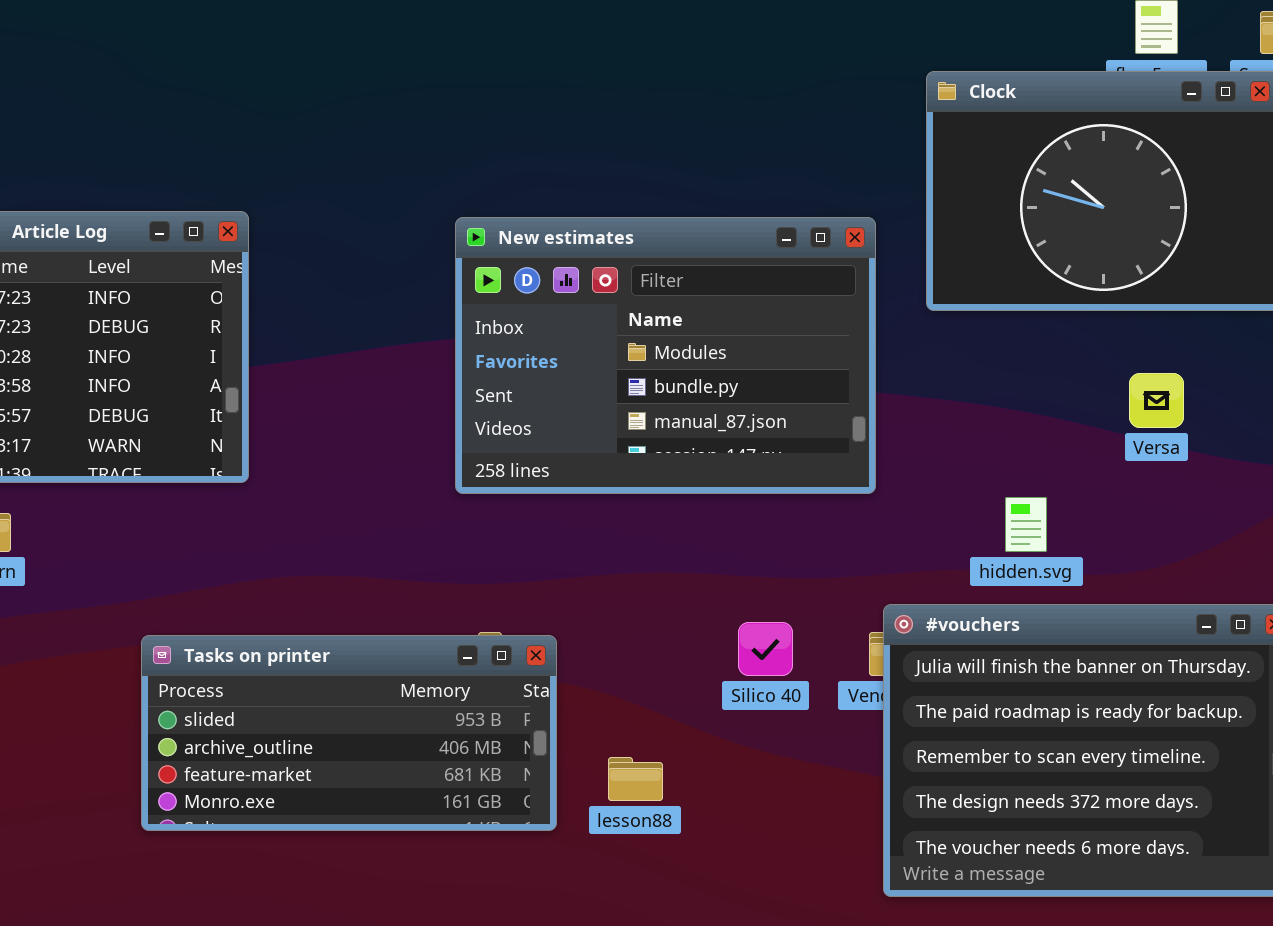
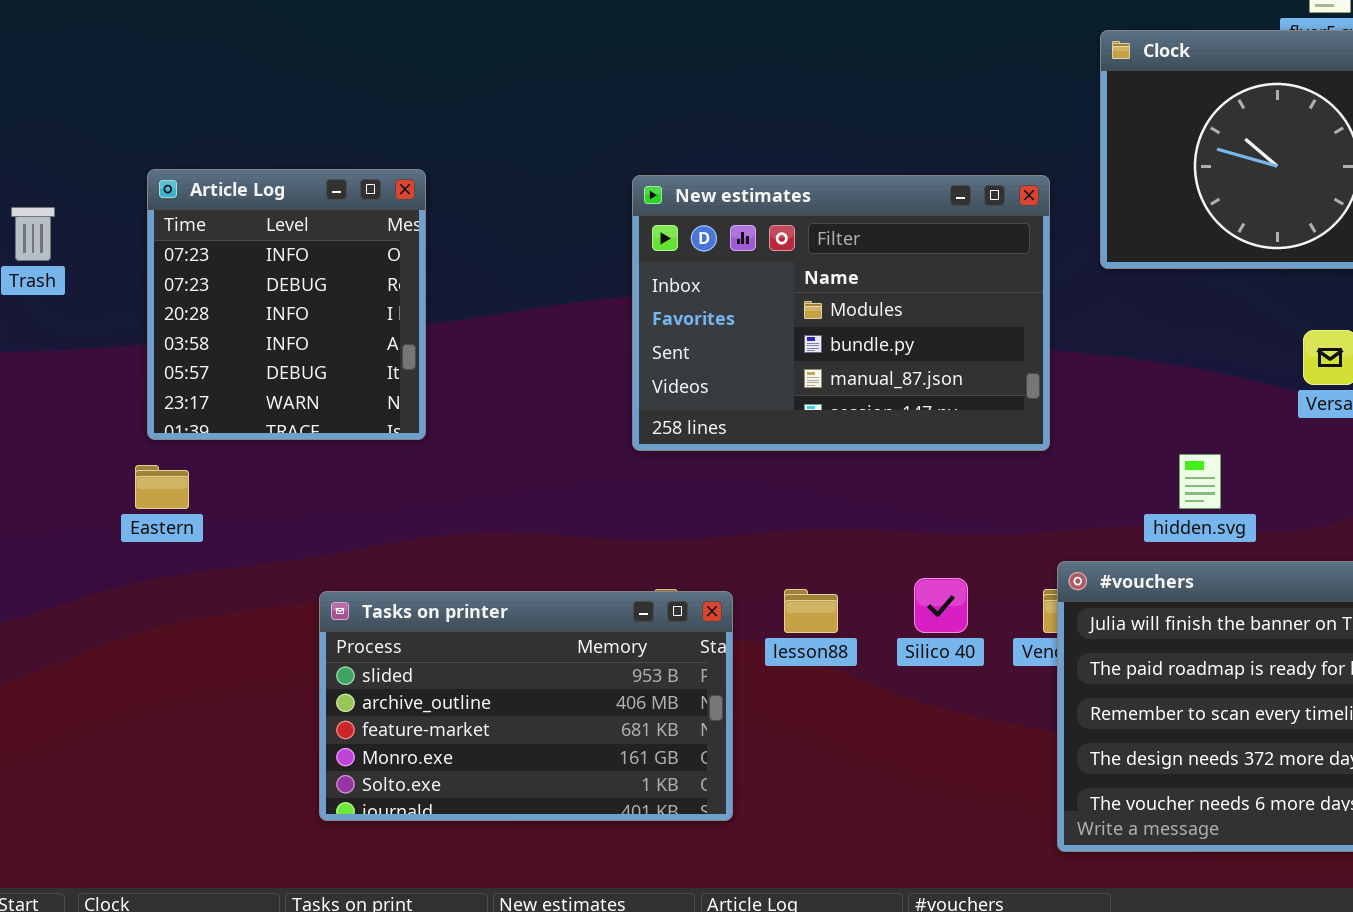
Tasks on printer: [141,635,557,831] -> [319,591,733,821], resized
lesson88: [608,757,663,801] -> [784,589,838,633], moved

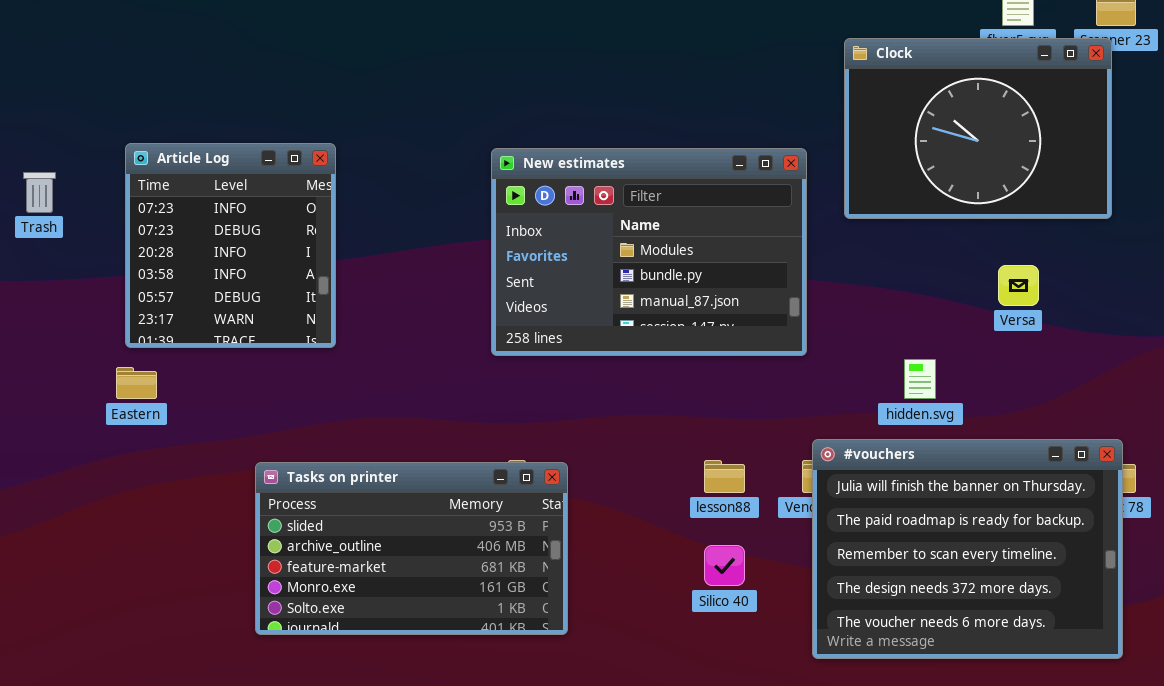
Silico 40: [914,578,968,633] -> [704,545,745,586], moved
lesson88: [784,589,838,633] -> [704,460,745,493], moved

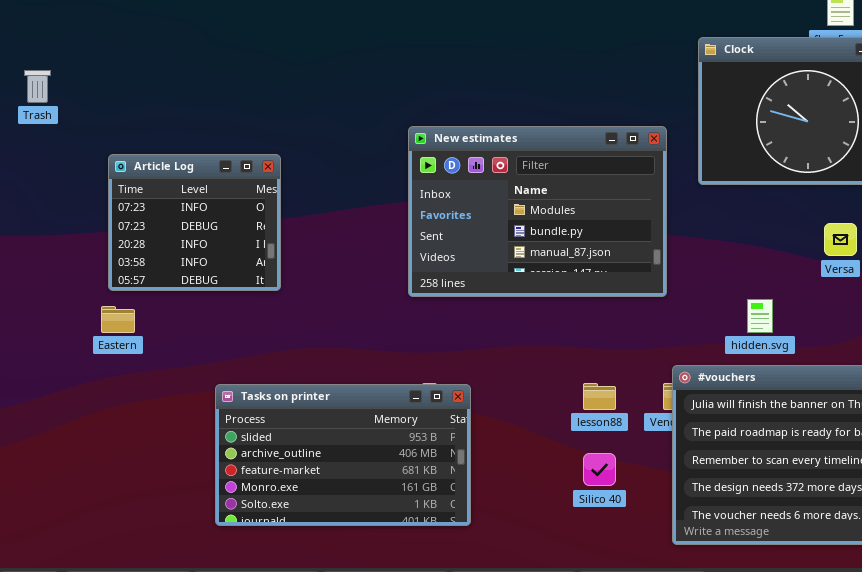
Article Log: [125,143,336,348] -> [108,154,281,291], resized
Trash: [23,172,56,213] -> [24,70,51,103], moved

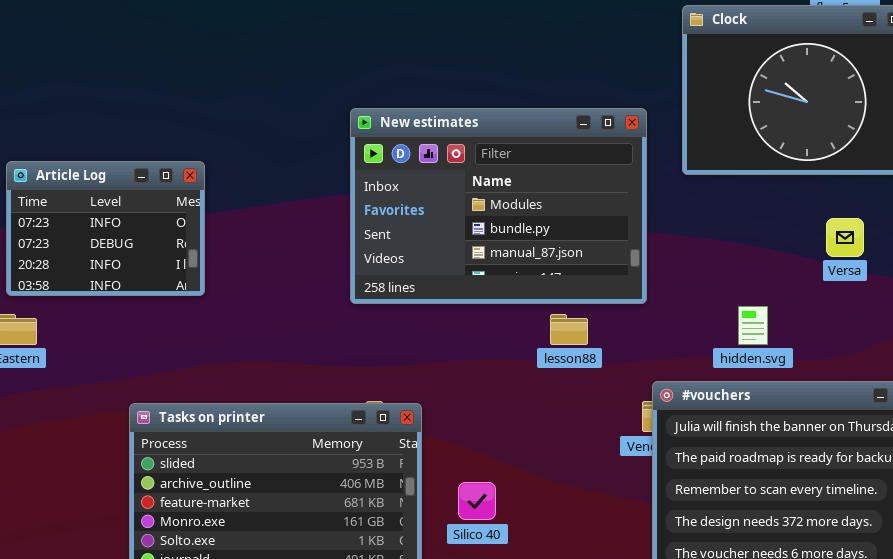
Article Log: [108,154,281,291] -> [6,161,205,296], resized
lesson88: [583,383,616,410] -> [550,314,588,345], moved
Silico 40: [583,453,616,486] -> [458,482,496,520], moved

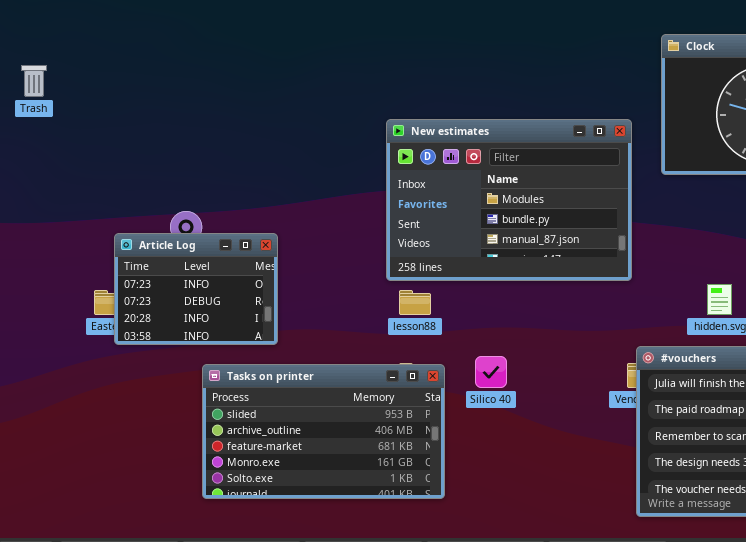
Article Log: [6,161,205,296] -> [114,233,278,345], moved
lesson88: [550,314,588,345] -> [399,290,431,315], moved
Silico 40: [458,482,496,520] -> [475,356,507,388], moved

